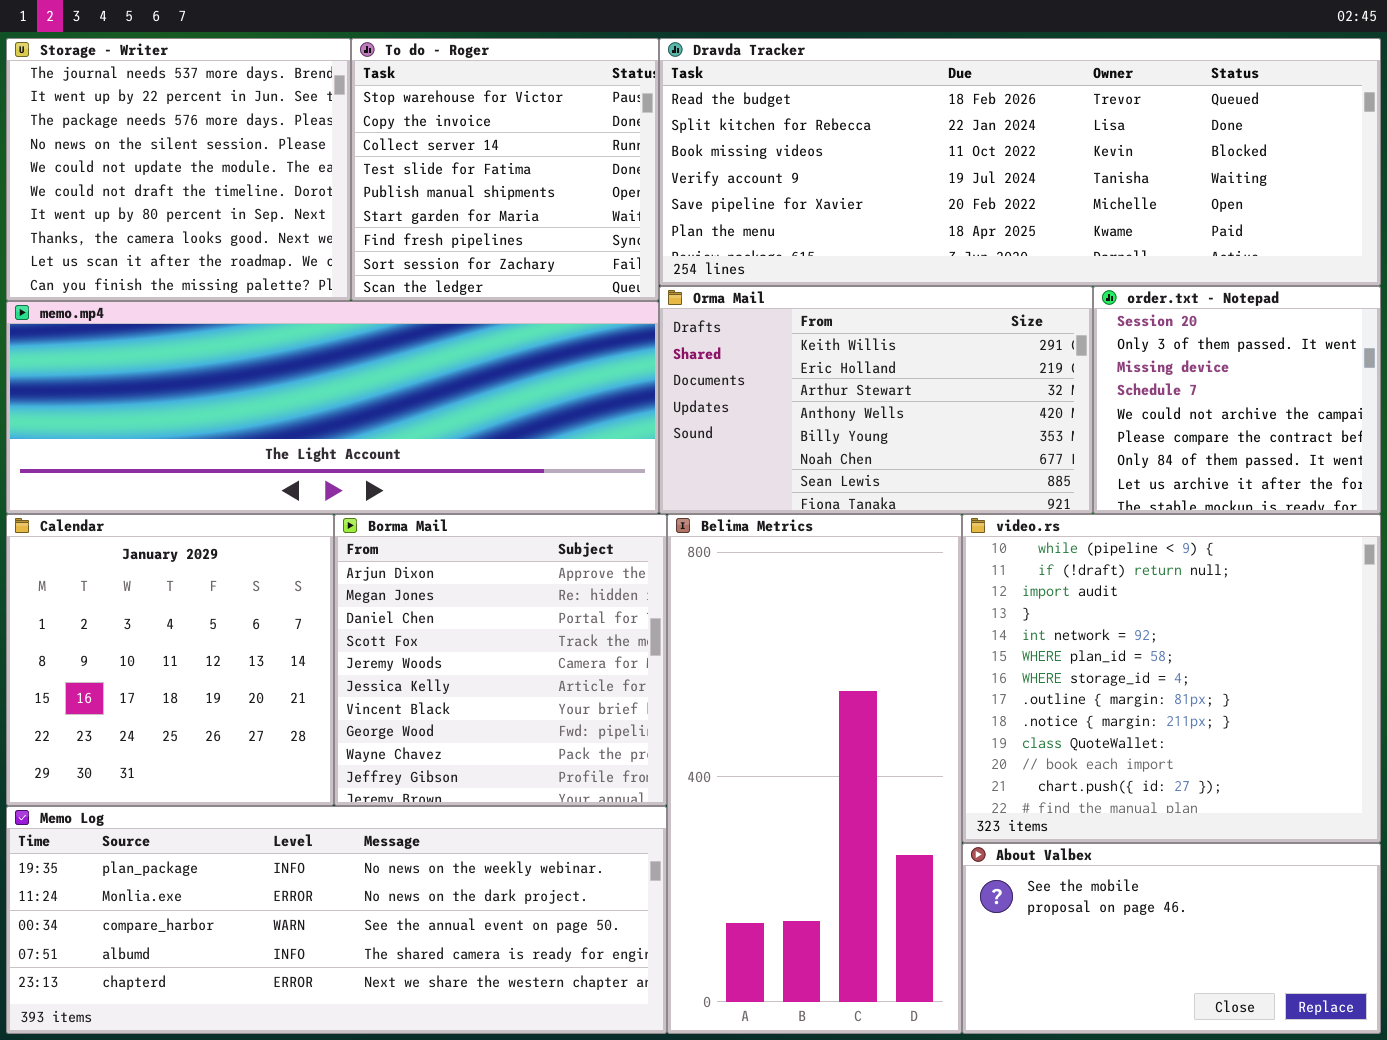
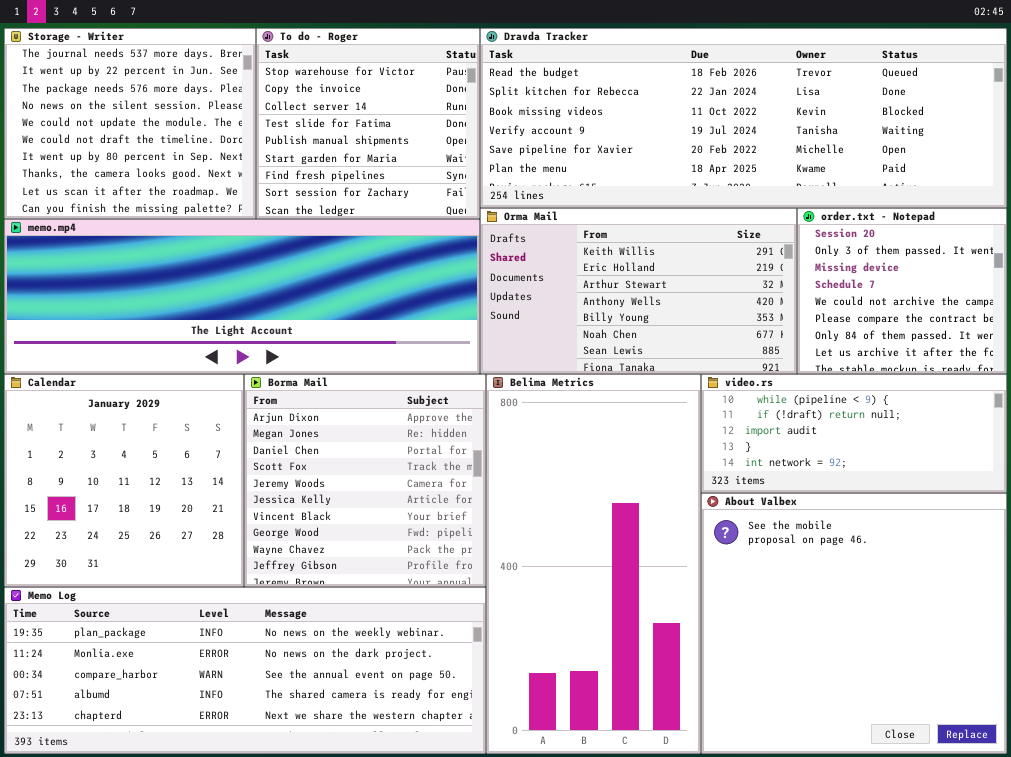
video.rs: [962,514,1381,843] -> [701,374,1007,493], resized
About Valbex: [962,843,1381,1034] -> [701,493,1007,754], resized

